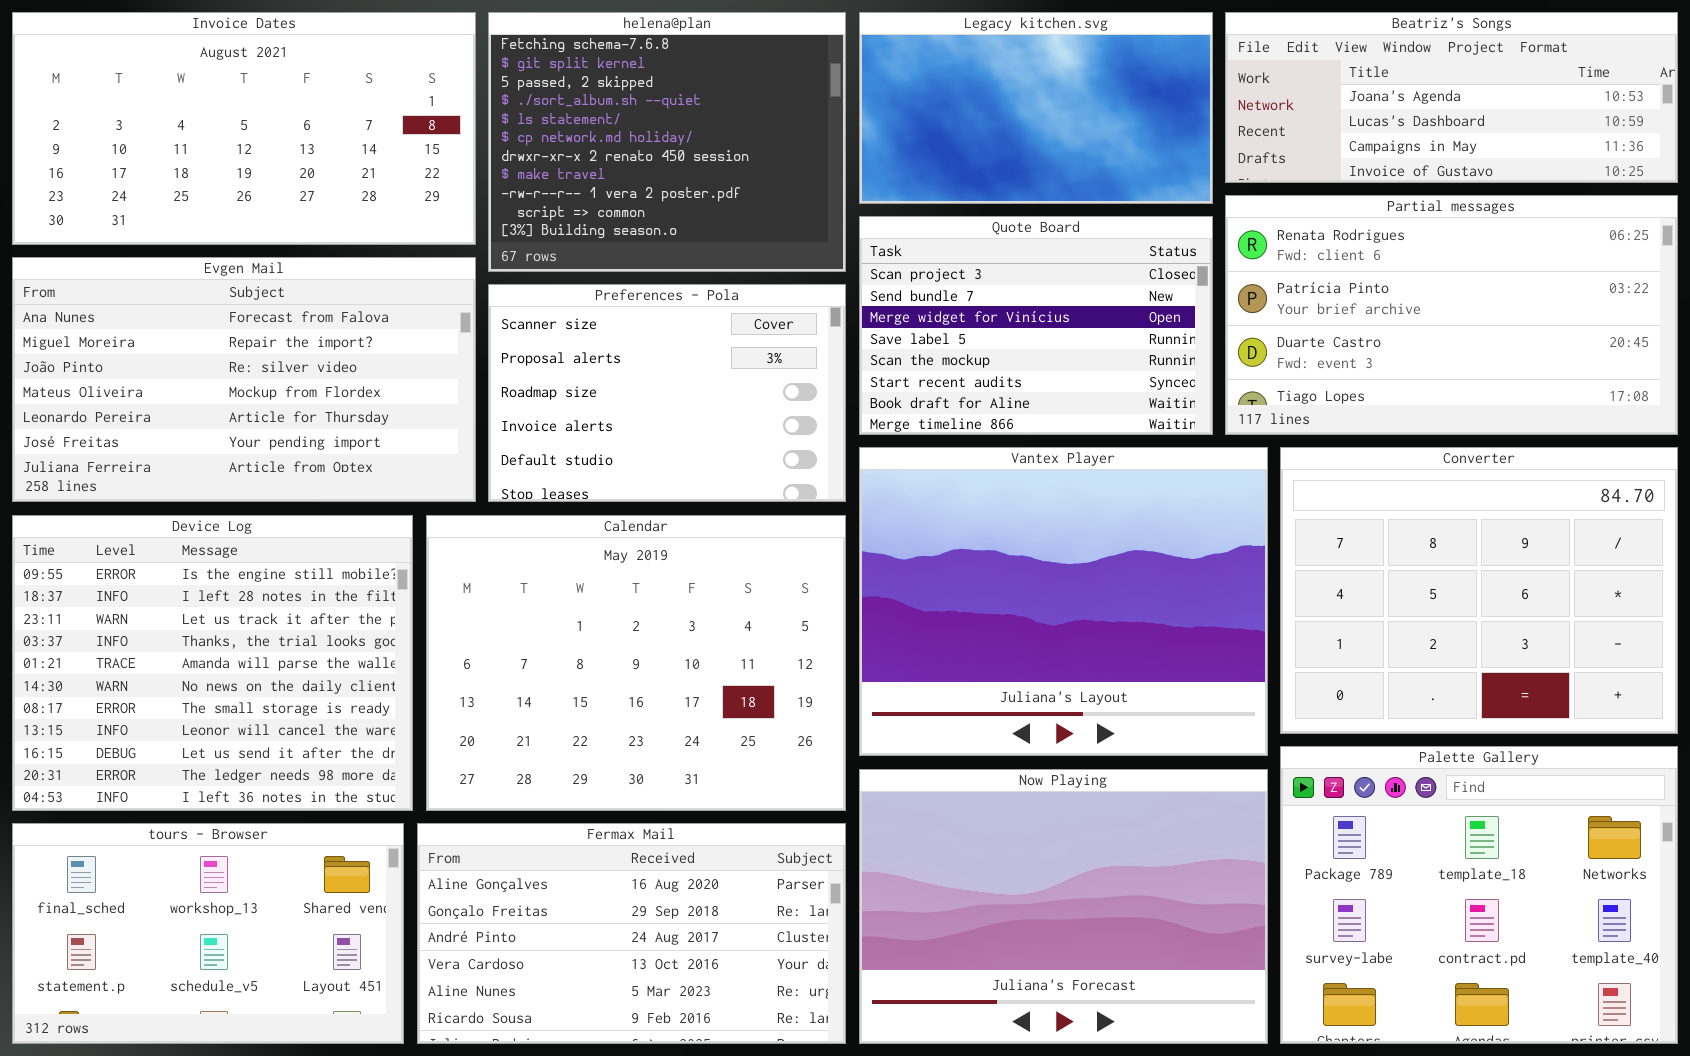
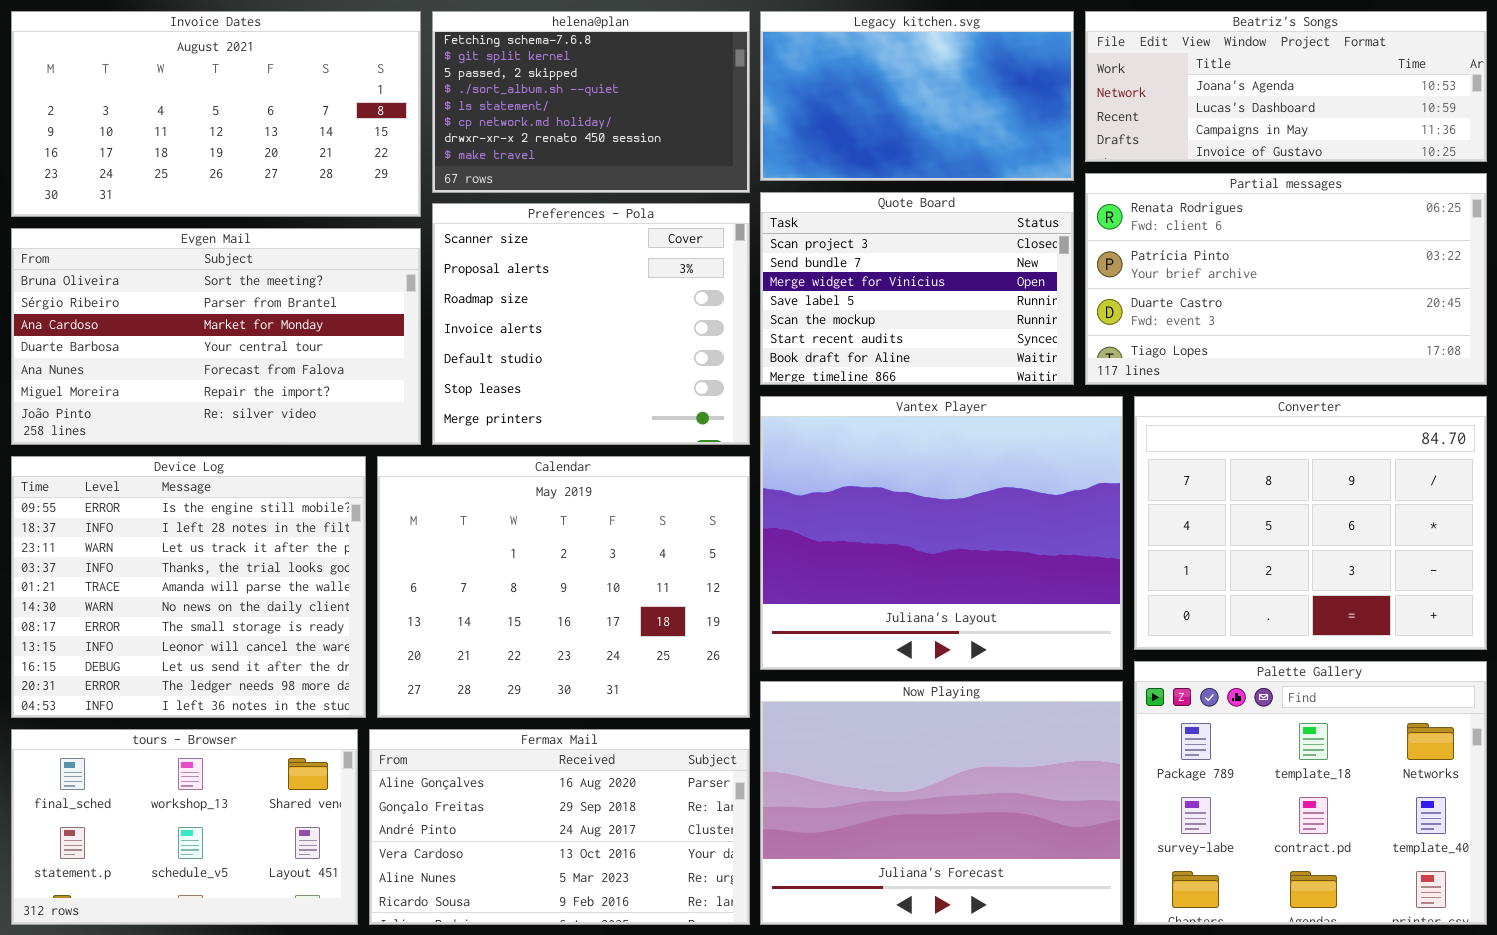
helena@plan: [488,12,846,272] -> [432,11,750,193], resized
Evgen Mail: [12,257,476,502] -> [11,228,421,445], scrolled up 4 rows
Preferences - Pola: [488,284,846,502] -> [432,203,750,445], resized

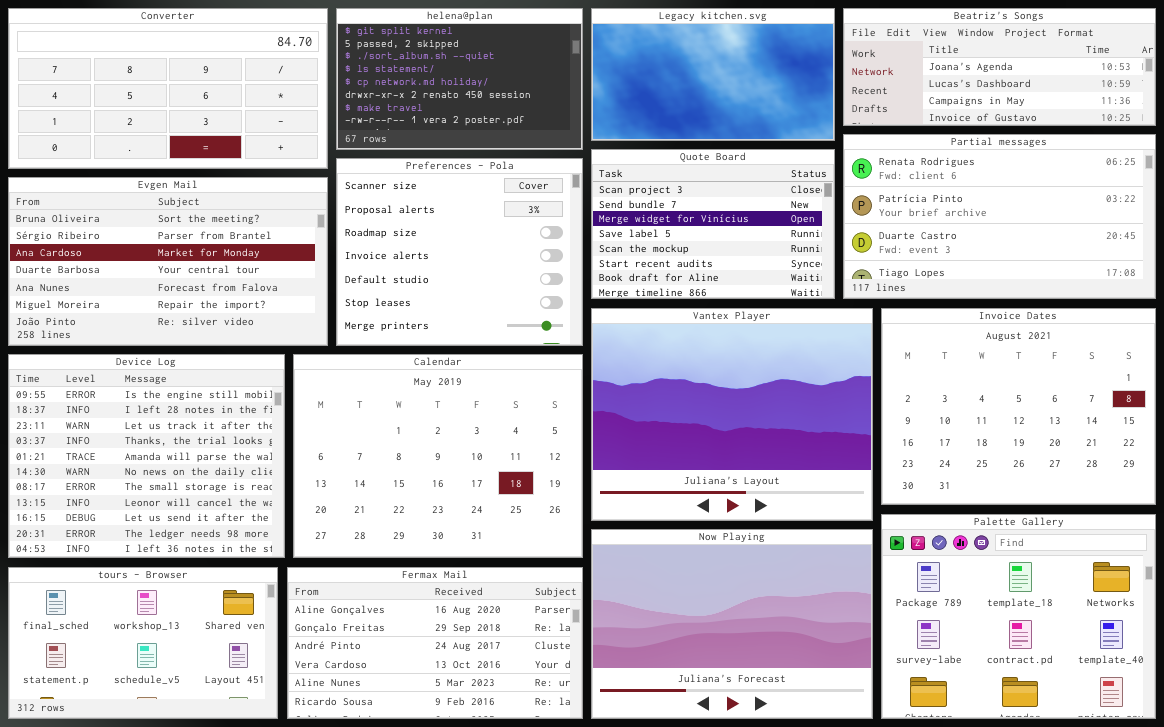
Invoice Dates: [11,11,421,217] -> [881,308,1156,505], moved, resized
helena@plan: [432,11,750,193] -> [336,8,583,150], scrolled down 1 row
Converter: [1134,396,1487,650] -> [8,8,328,169], moved, resized

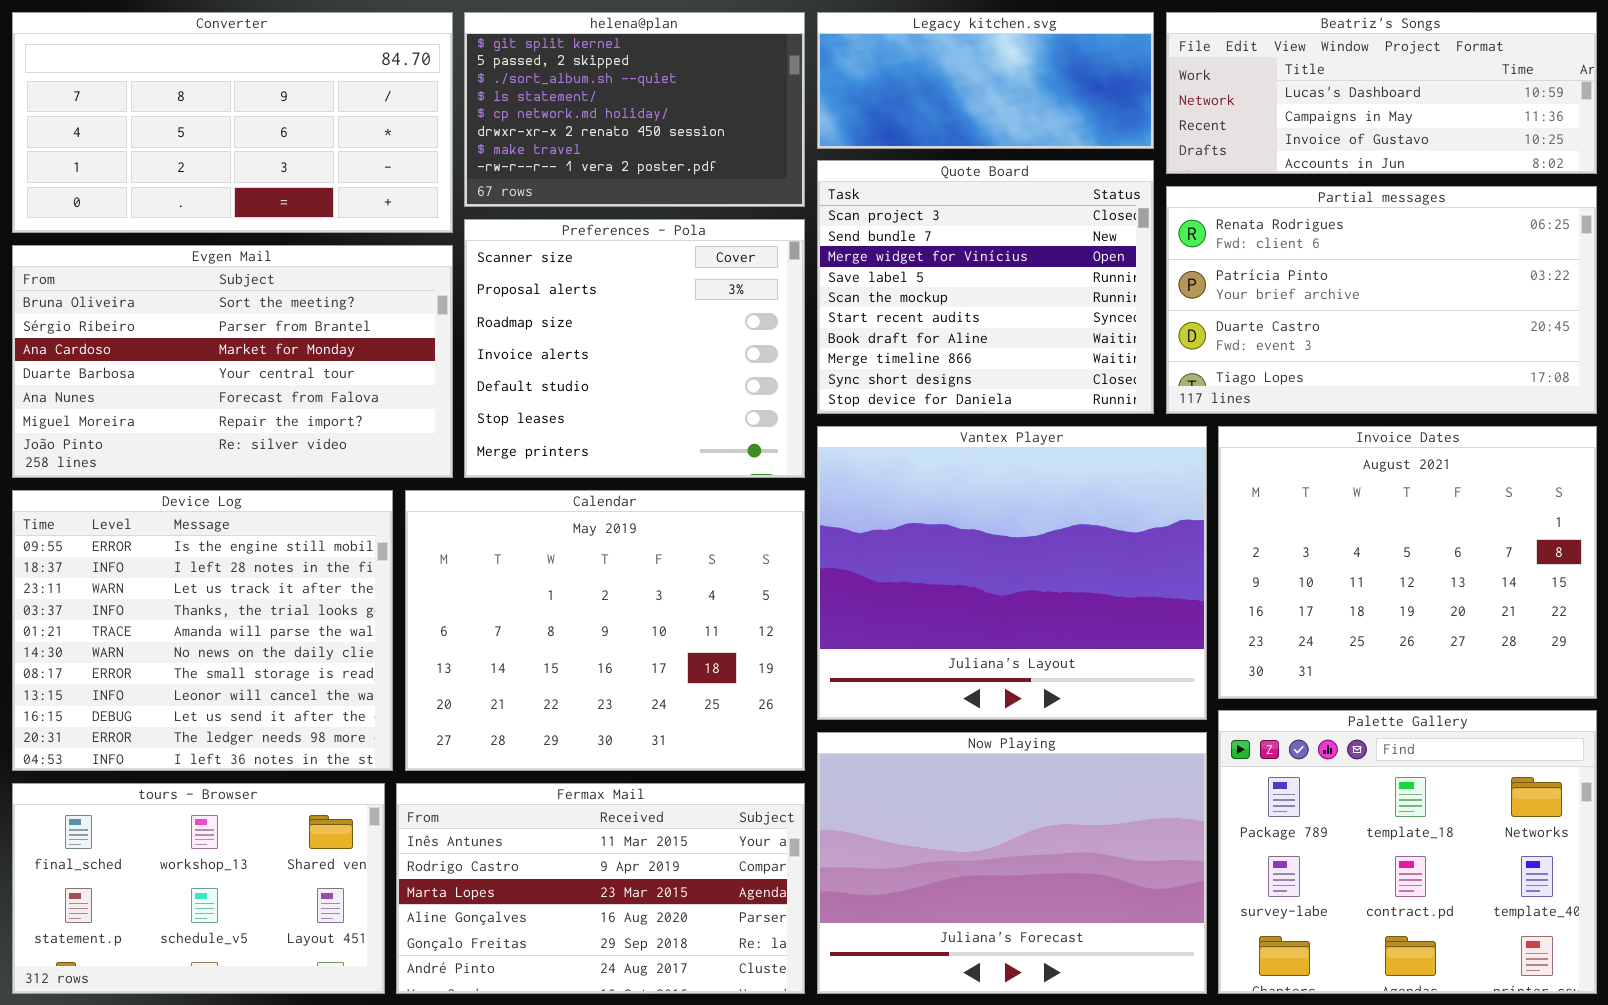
Legacy kitchen.svg: [591,8,835,141] -> [817,12,1154,149], resized
Beatriz's Songs: [843,8,1156,126] -> [1166,12,1597,174], scrolled down 1 row
Quote Board: [591,149,835,299] -> [817,160,1154,414], resized
Fermax Mail: [287,567,583,719] -> [396,783,805,994], scrolled up 3 rows

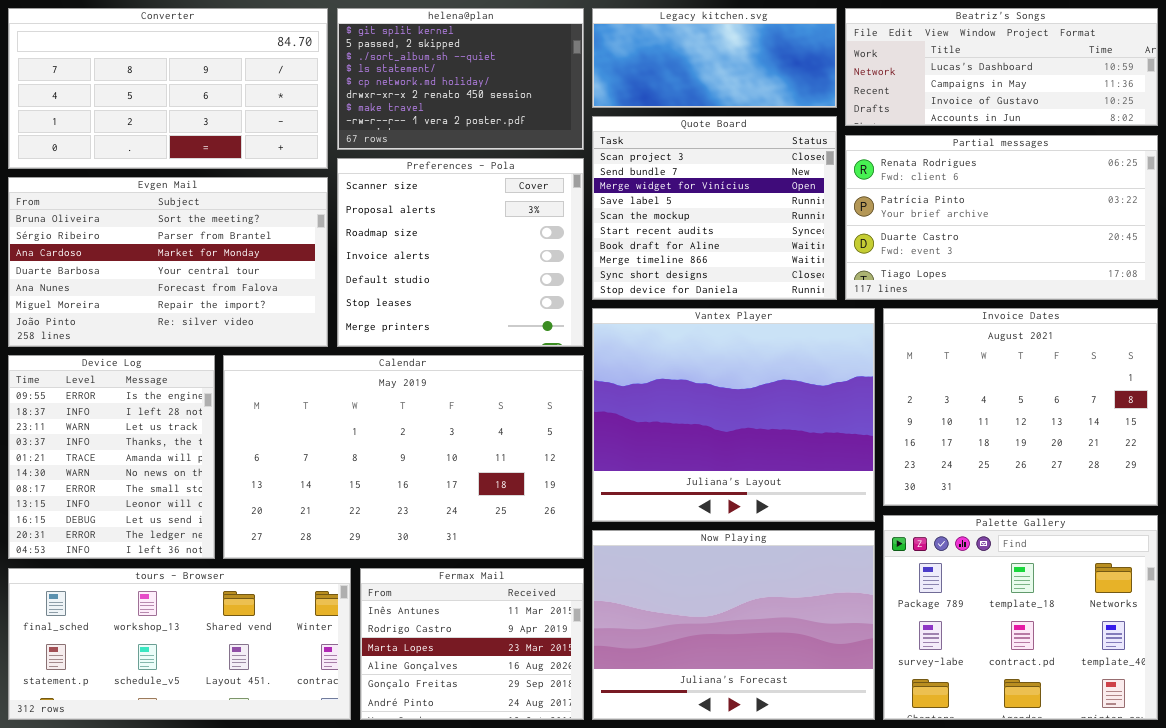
Device Log: [12,490,393,771] -> [8,355,215,559], resized
Calendar: [405,490,805,771] -> [223,355,584,559], resized
tours - Browser: [12,783,385,994] -> [8,568,351,720], resized
Fermax Mail: [396,783,805,994] -> [360,568,584,720], resized

